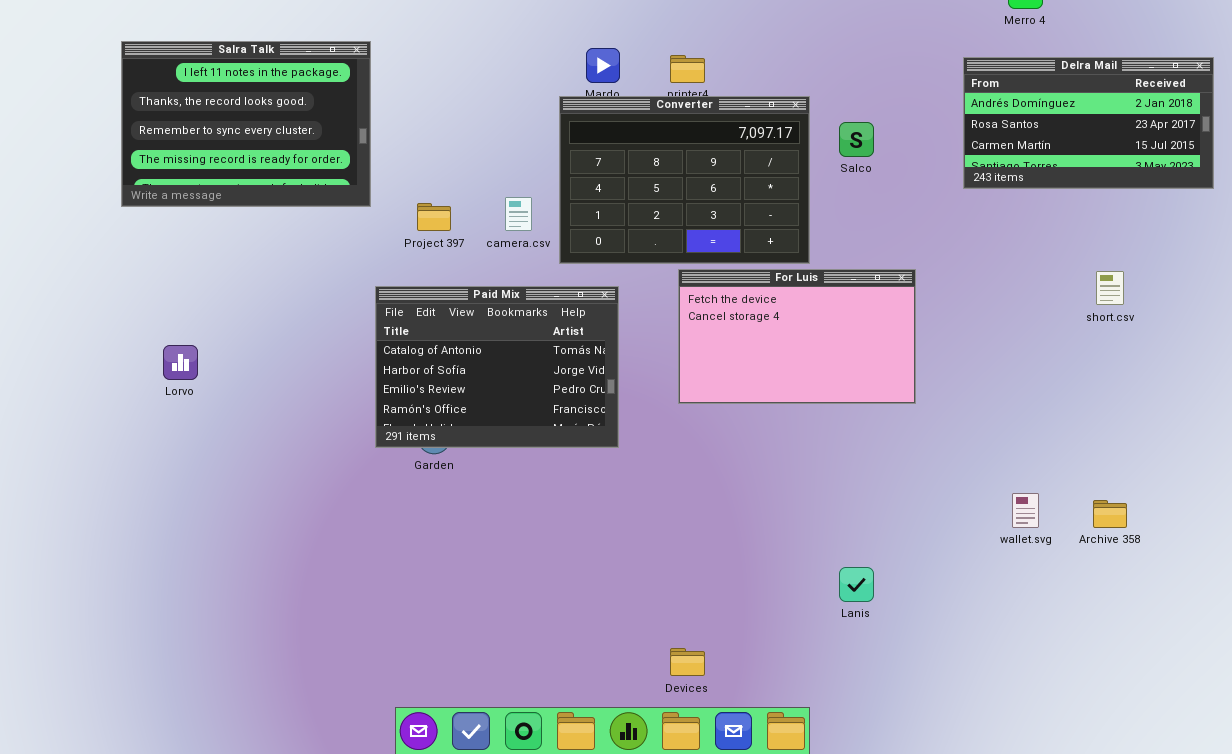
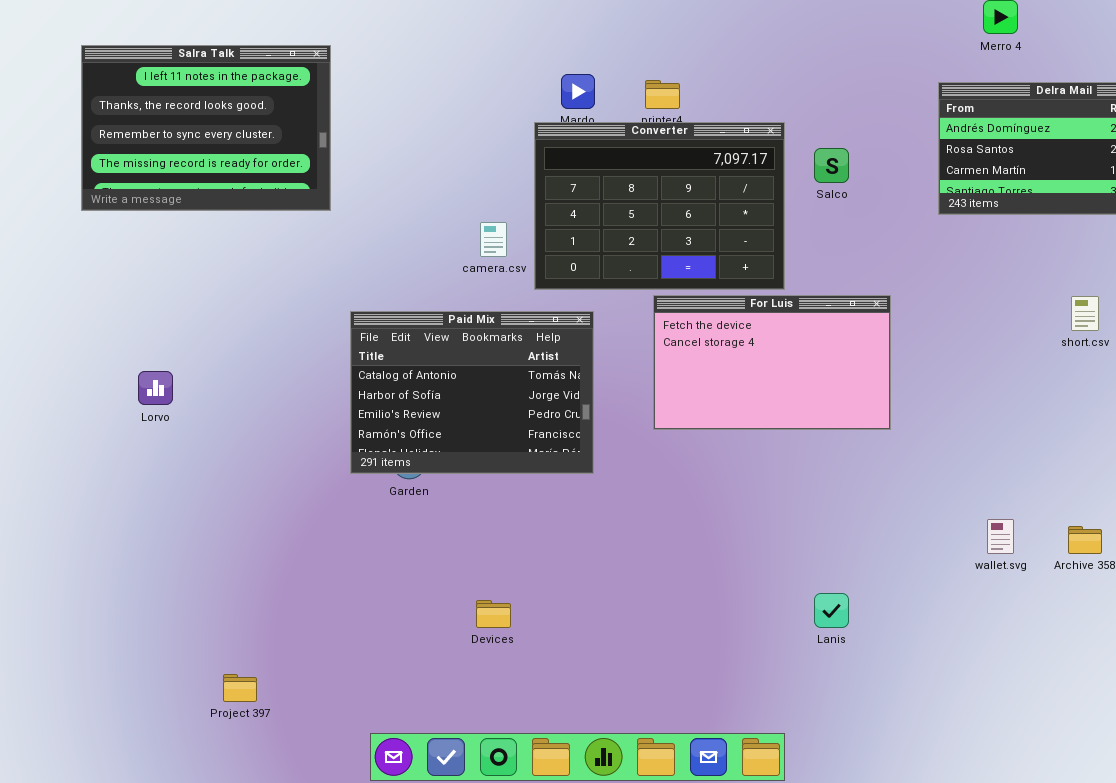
Salra Talk: [121,41,371,207] -> [81,45,331,211], moved
Project 397: [417,203,451,231] -> [223,674,257,702], moved
Devices: [670,648,705,676] -> [476,600,511,628], moved

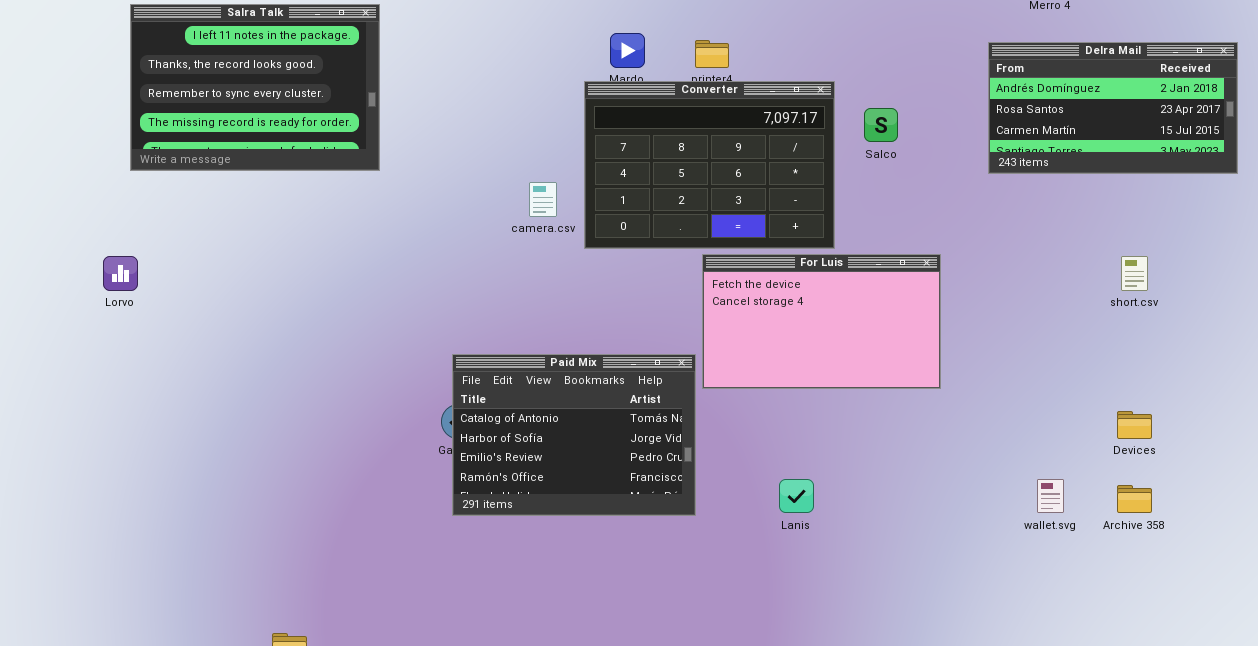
Paid Mix: [350,311,594,474] -> [452,354,696,516], moved
Lorvo: [138,371,173,405] -> [103,256,138,291], moved
Lanis: [814,593,849,628] -> [779,479,814,513], moved
Devices: [476,600,511,628] -> [1117,411,1152,439], moved

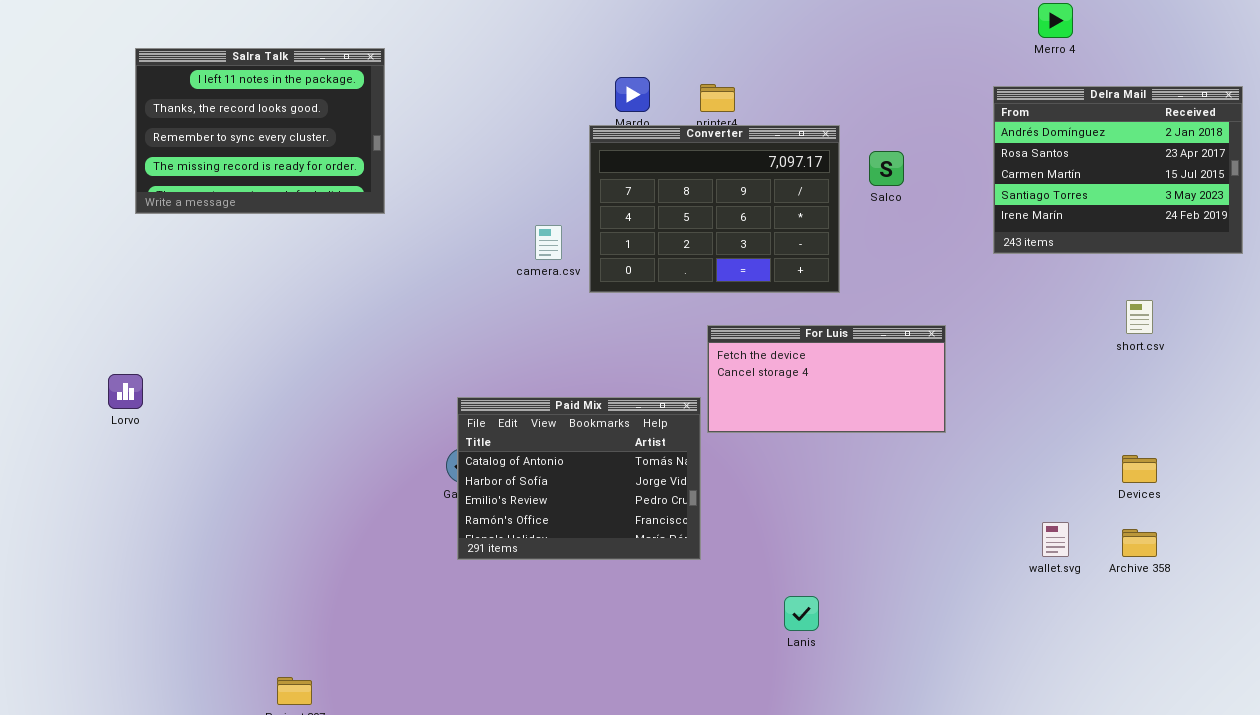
Delra Mail: [988,42,1238,174] -> [993,86,1243,254], resized
For Luis: [702,254,941,389] -> [707,325,946,433], resized
Lorvo: [103,256,138,291] -> [108,374,143,409], moved
Lanis: [779,479,814,513] -> [784,596,819,631], moved

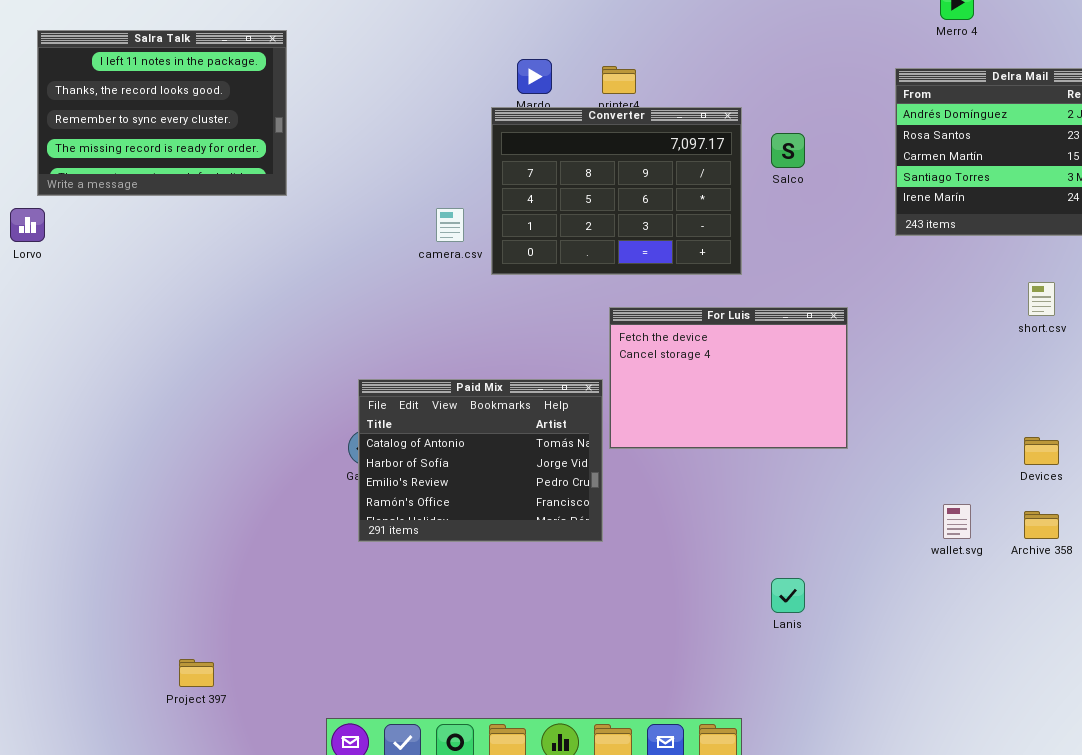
For Luis: [707,325,946,433] -> [609,307,848,449], resized
Lorvo: [108,374,143,409] -> [10,208,45,242], moved
Lanis: [784,596,819,631] -> [771,578,805,613], moved

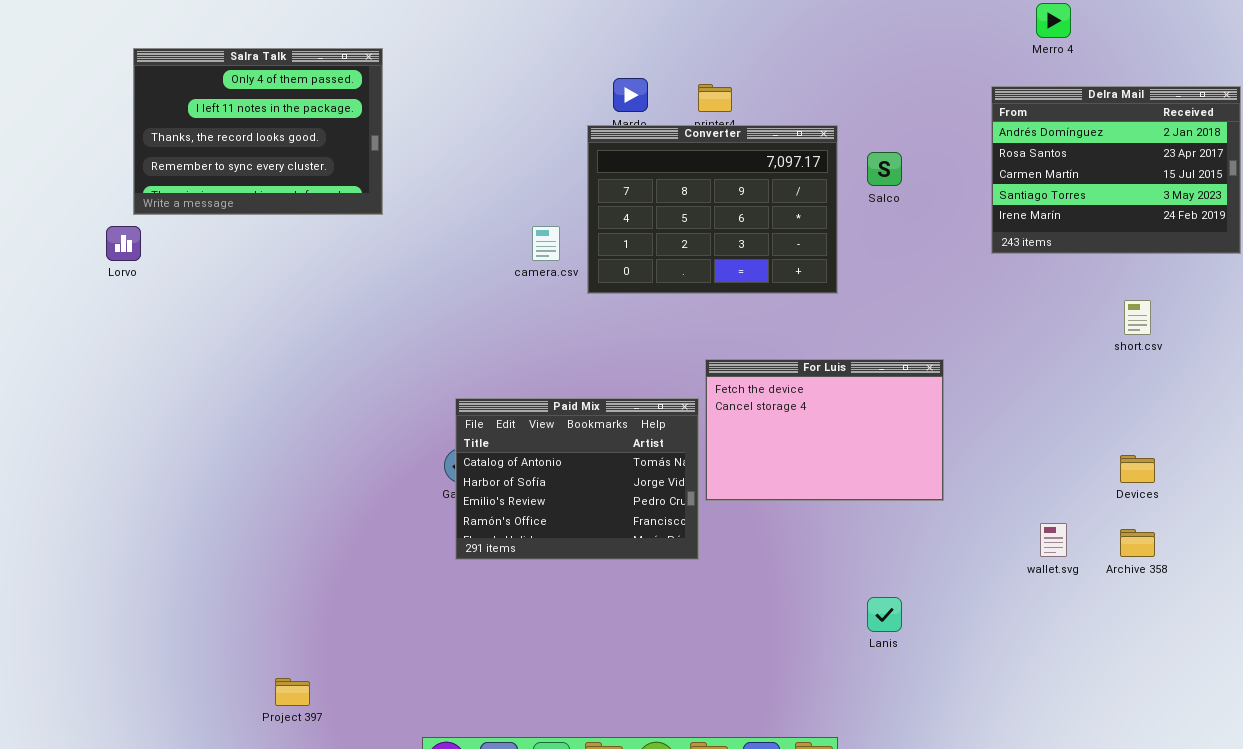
Salra Talk: [37,30,287,196] -> [133,48,383,215], scrolled up 1 row
For Luis: [609,307,848,449] -> [705,359,944,501], moved

